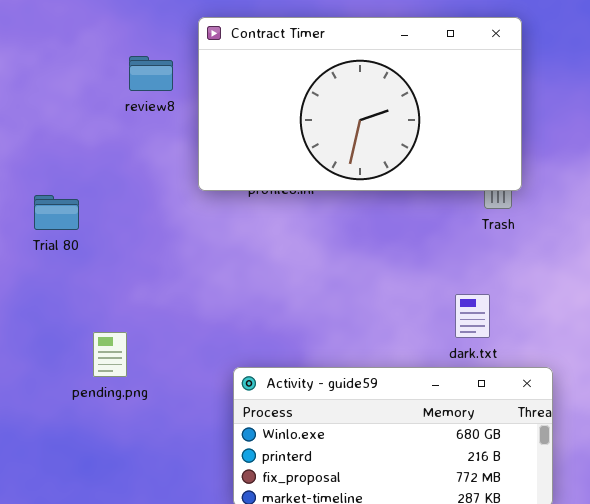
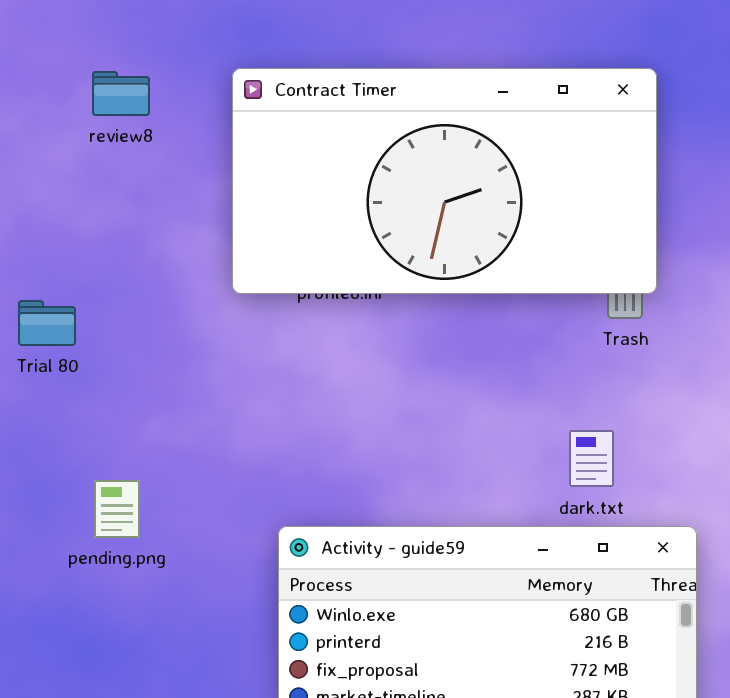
review8: [129,56,173,91] -> [92,71,150,116], moved

